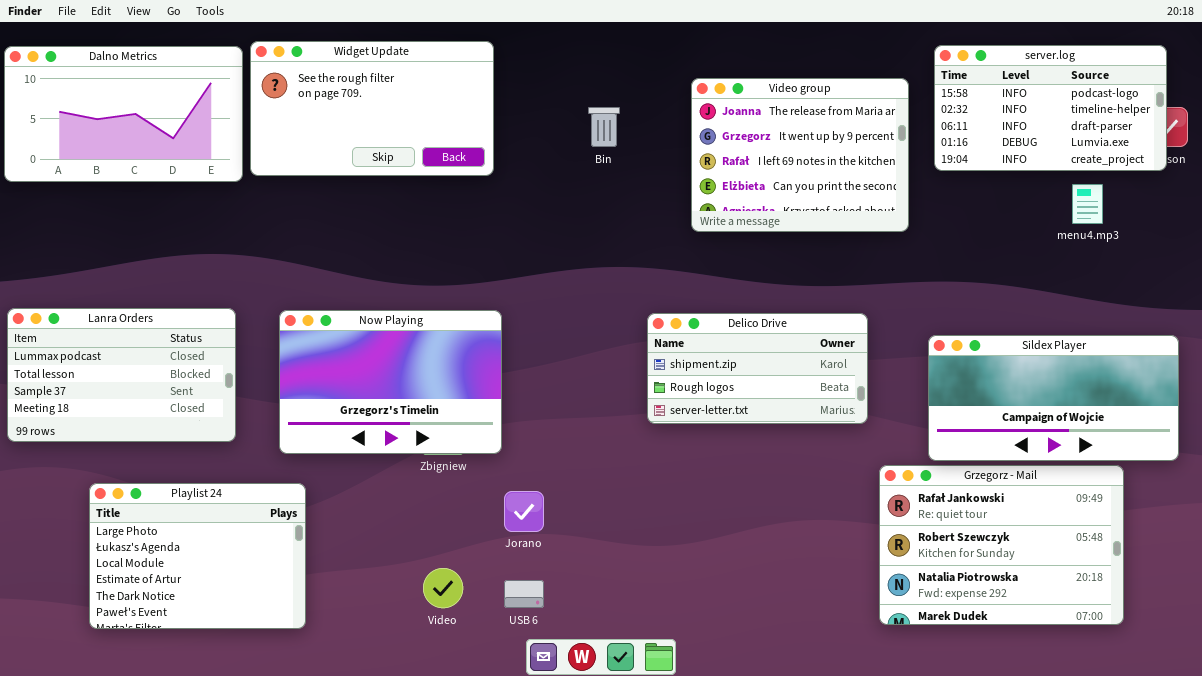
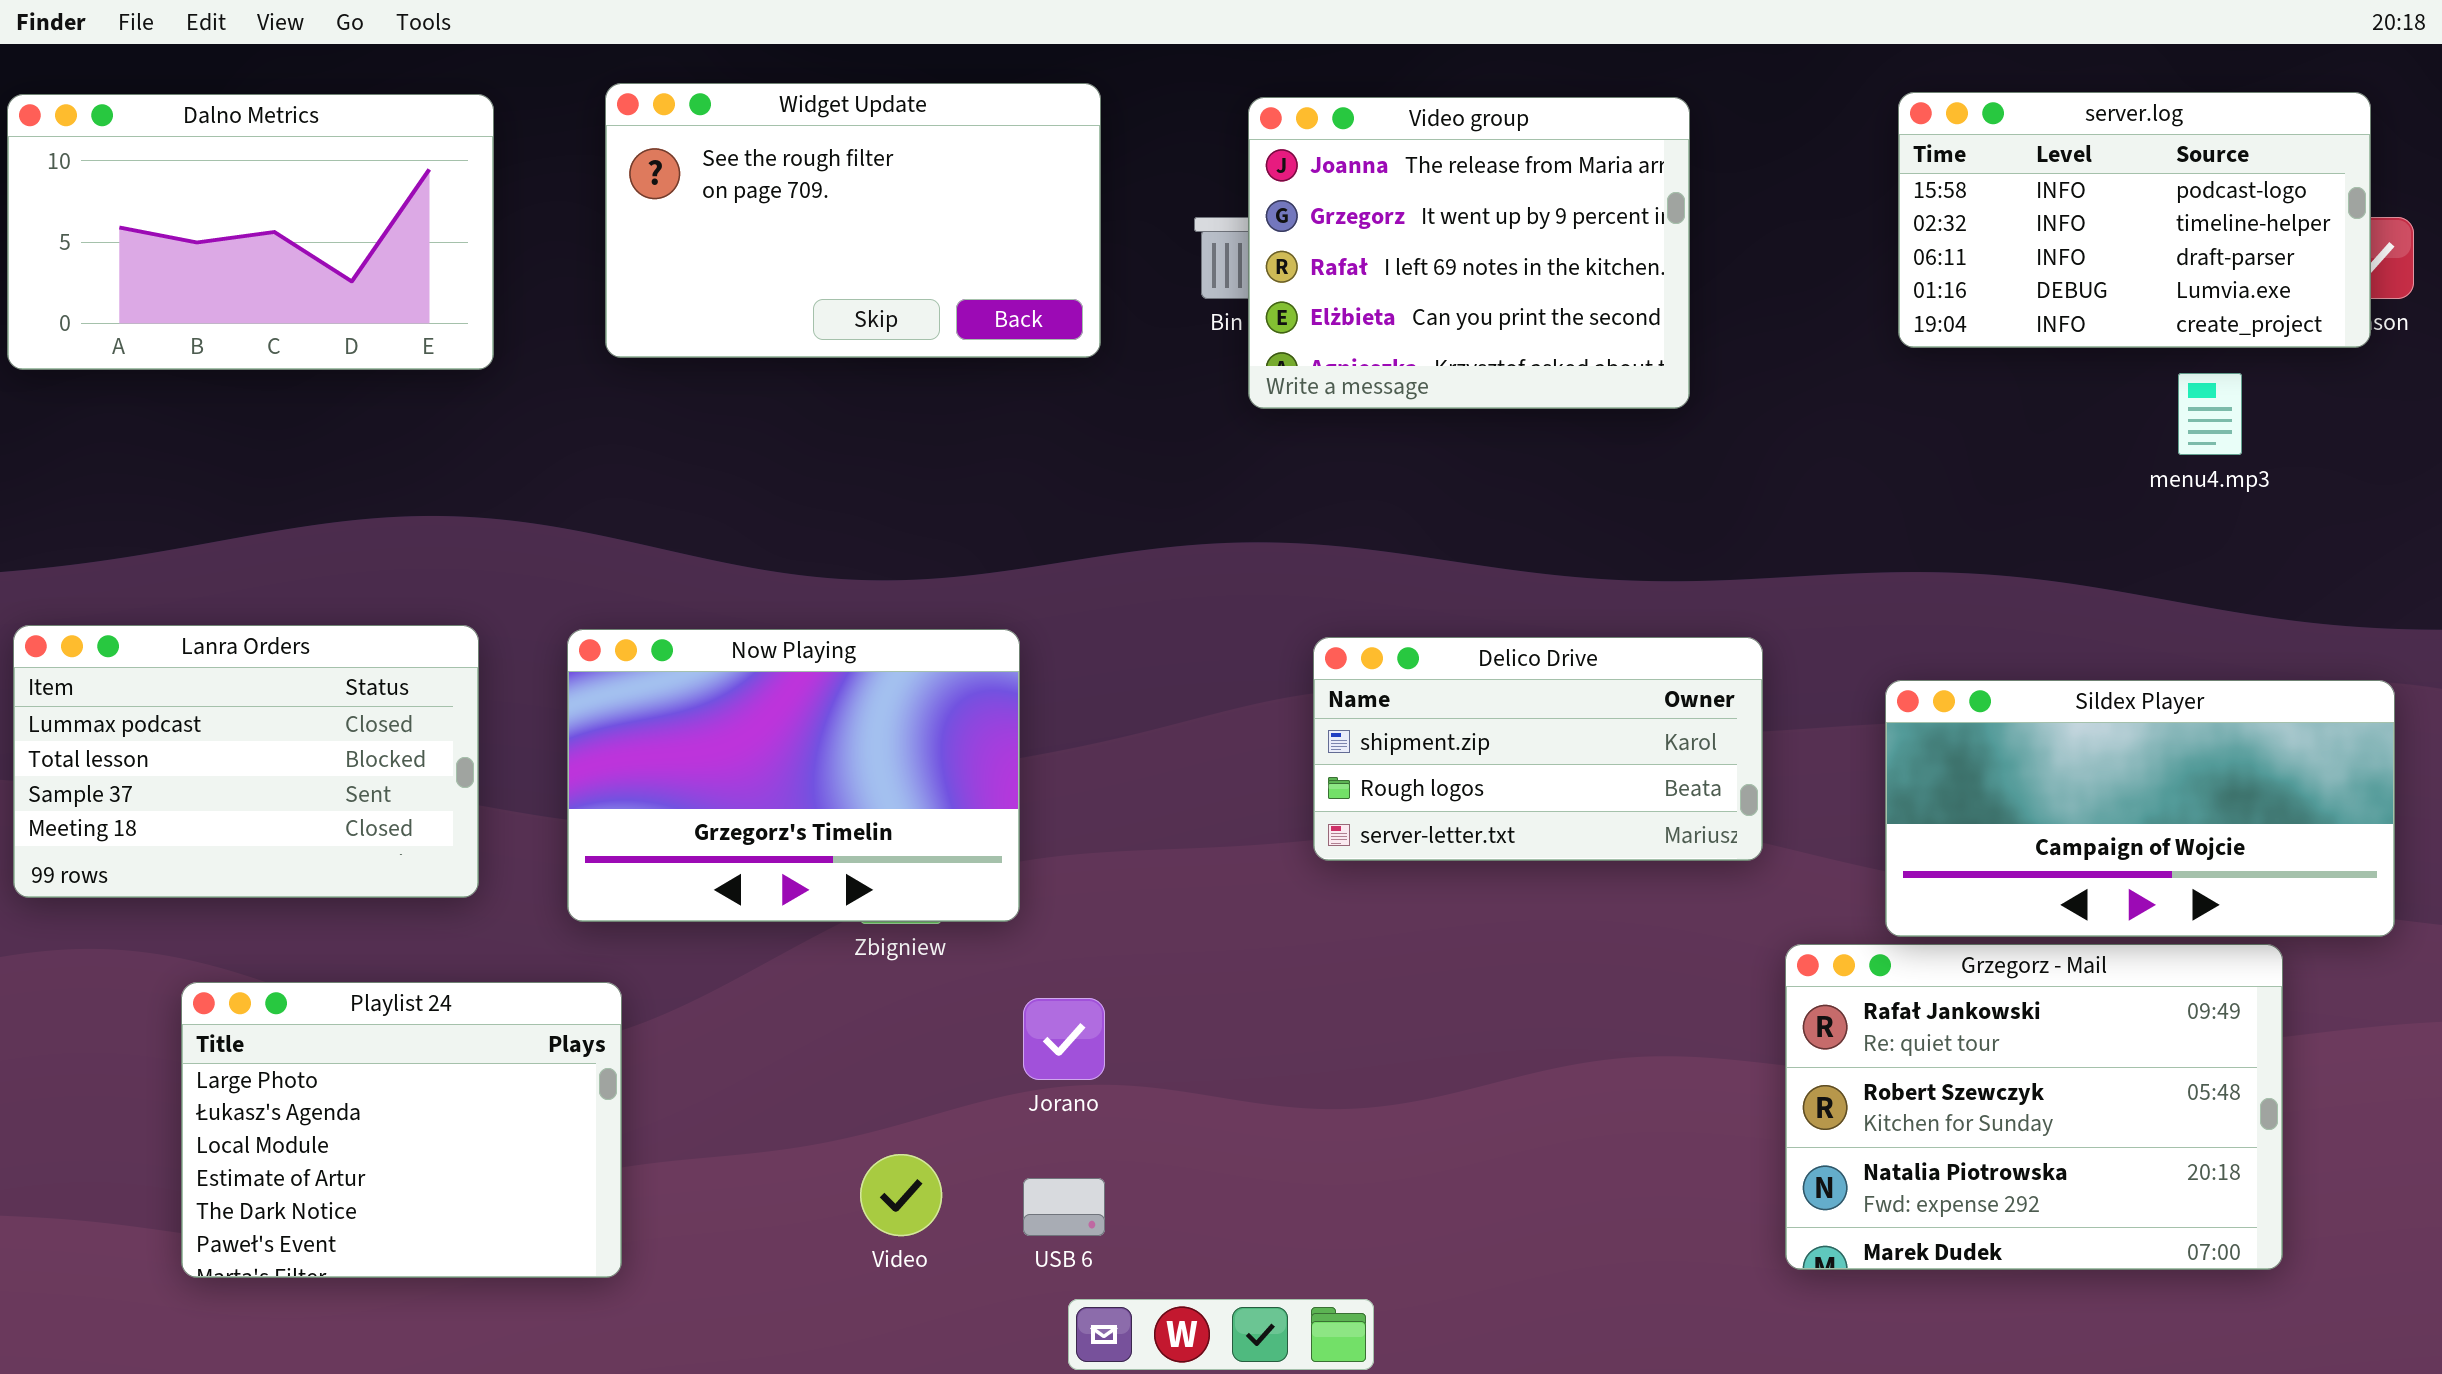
Widget Update: [250,41,494,176] -> [605,83,1101,358], moved
Video group: [691,78,909,232] -> [1248,97,1690,409], moved

